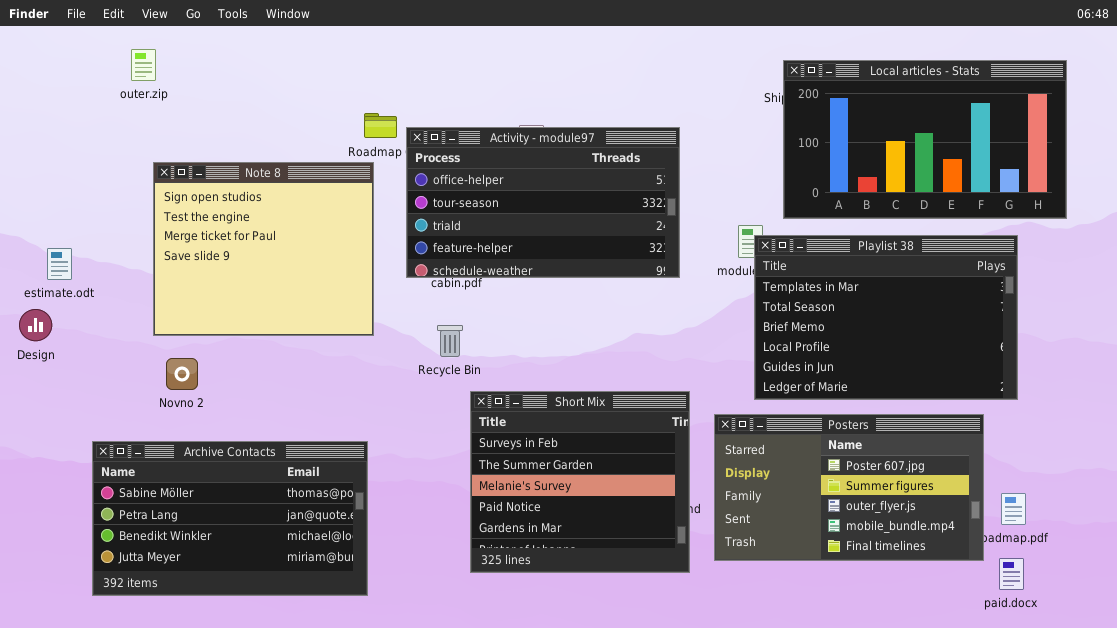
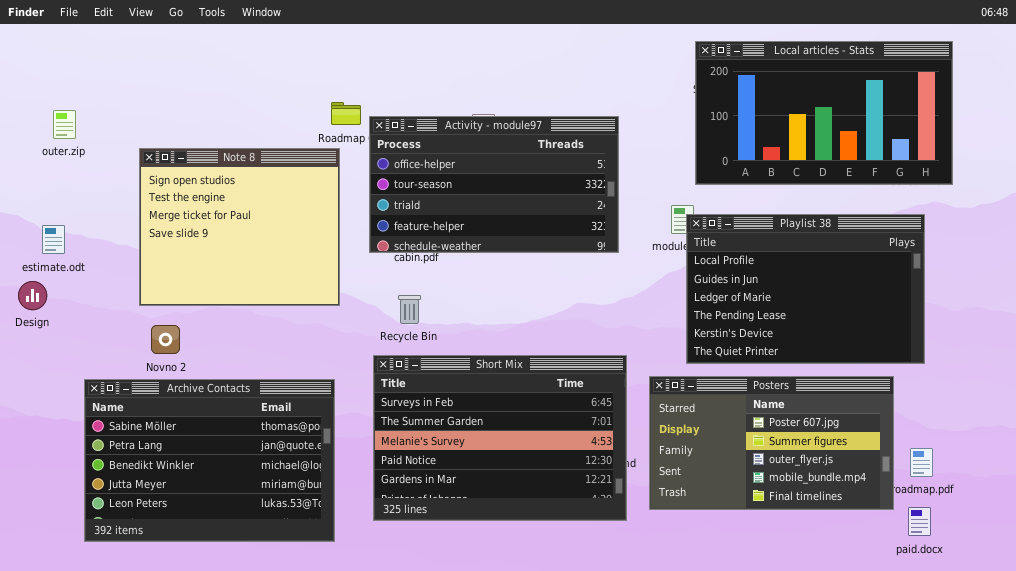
outer.zip: [131,49,156,81] -> [53,110,76,139], moved
Local articles - Stats: [783,60,1067,219] -> [695,41,953,185], moved
Playlist 38: [754,235,1018,400] -> [686,214,925,364], scrolled down 3 rows
Short Mix: [470,391,690,573] -> [373,355,627,521], resized
Archive Contacts: [92,441,368,596] -> [84,379,335,542], resized

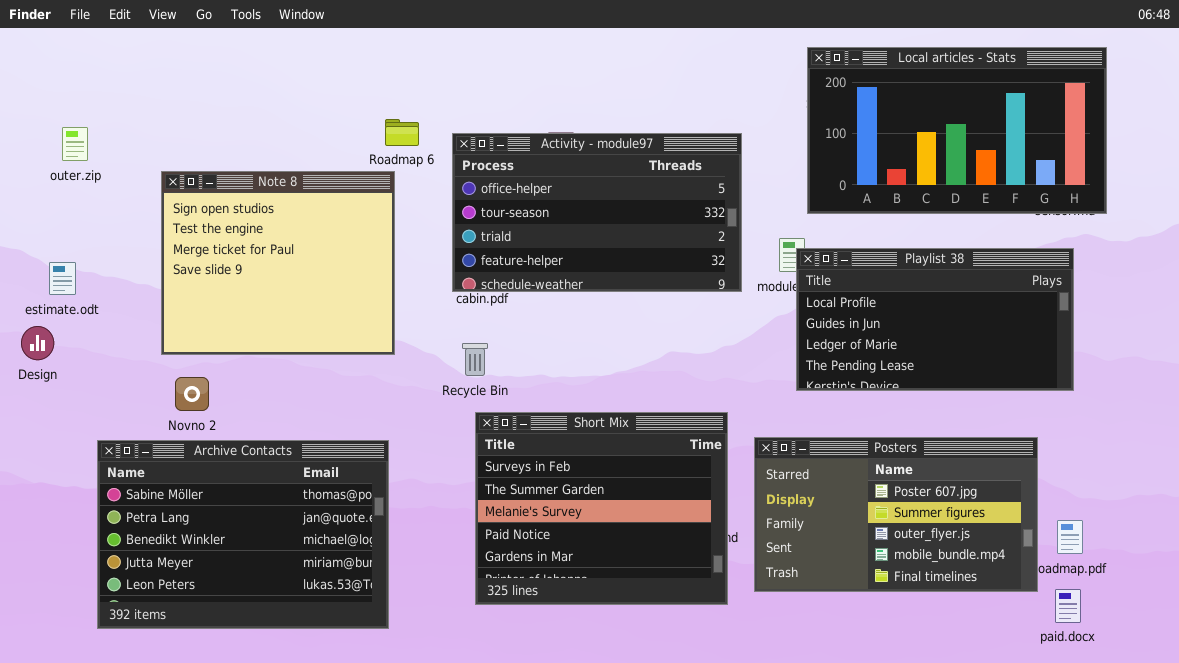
Activity - module97: [369,116,619,253] -> [452,133,742,292], moved
Playlist 38: [686,214,925,364] -> [796,248,1074,391], resized
Short Mix: [373,355,627,521] -> [475,412,728,605], resized

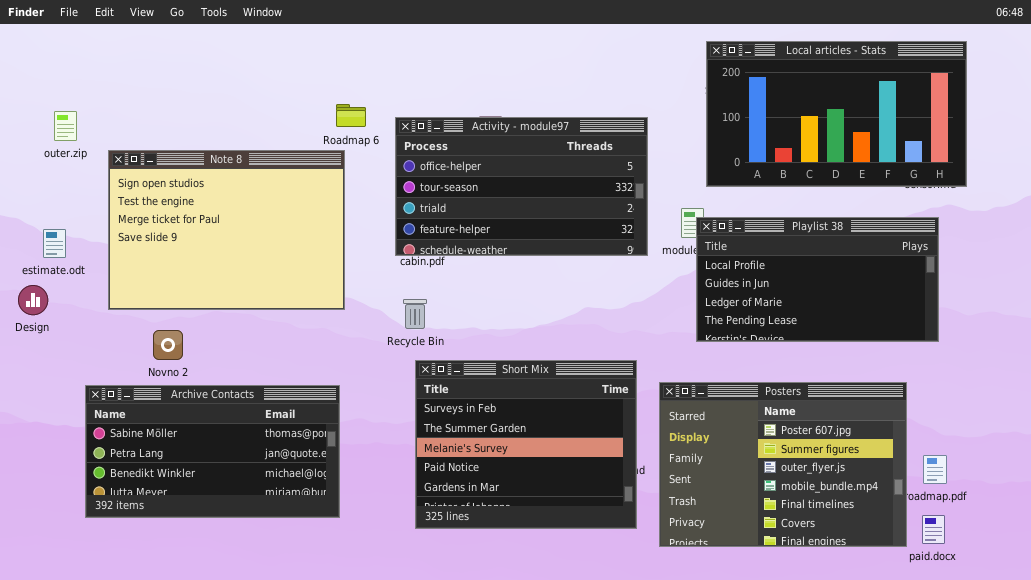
Note 8: [161,171,395,355] -> [108,150,345,310], resized
Posters: [754,437,1038,592] -> [659,382,907,547], resized
Archive Contacts: [97,440,389,629] -> [85,385,340,518], resized

